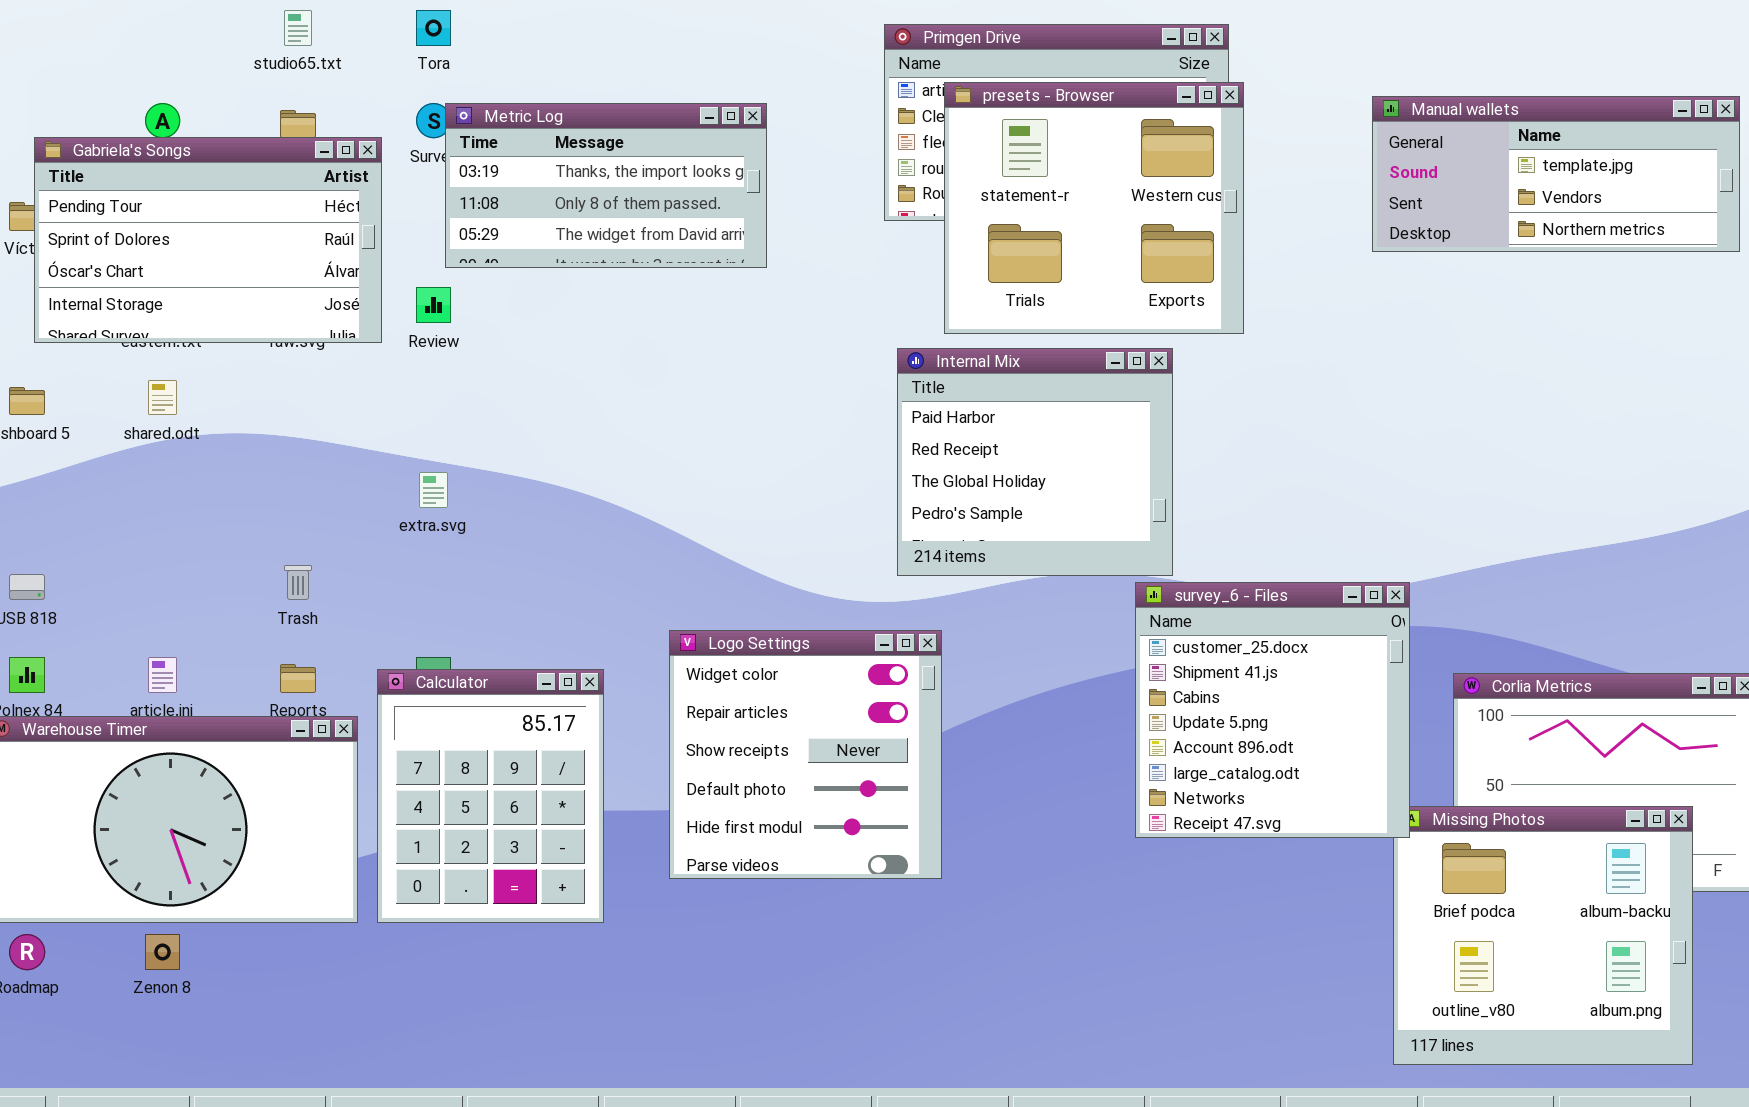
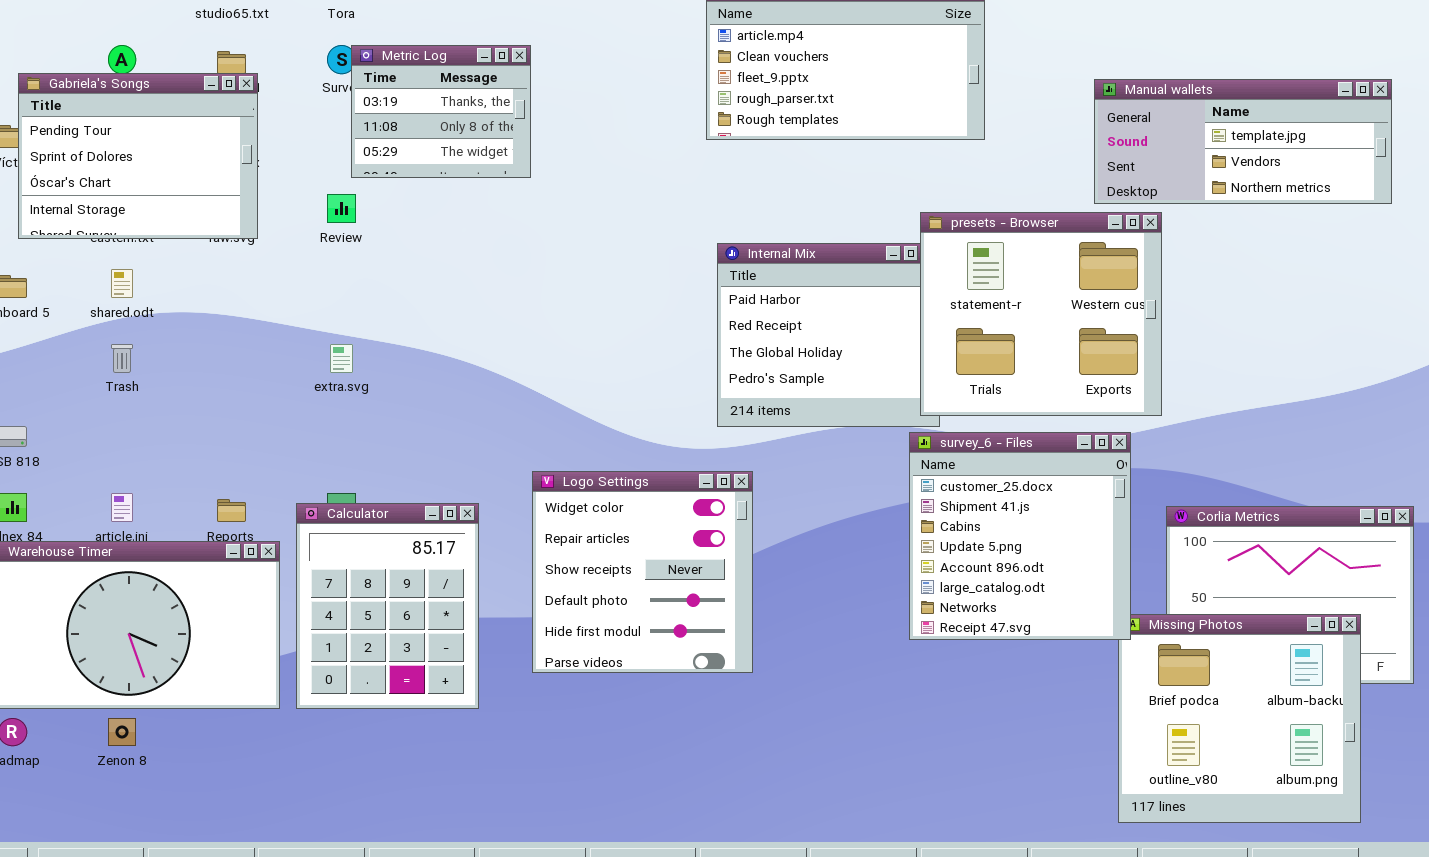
presets - Browser: [944,82,1244,334] -> [920,212,1162,416], moved
Manual wallets: [1372,96,1740,252] -> [1094,79,1392,204], moved
Metric Log: [445,103,767,268] -> [351,45,531,178], resized
Gabriela's Songs: [34,137,382,343] -> [18,73,258,239], resized
Trash: [284,565,312,600] -> [111,344,133,373], moved

